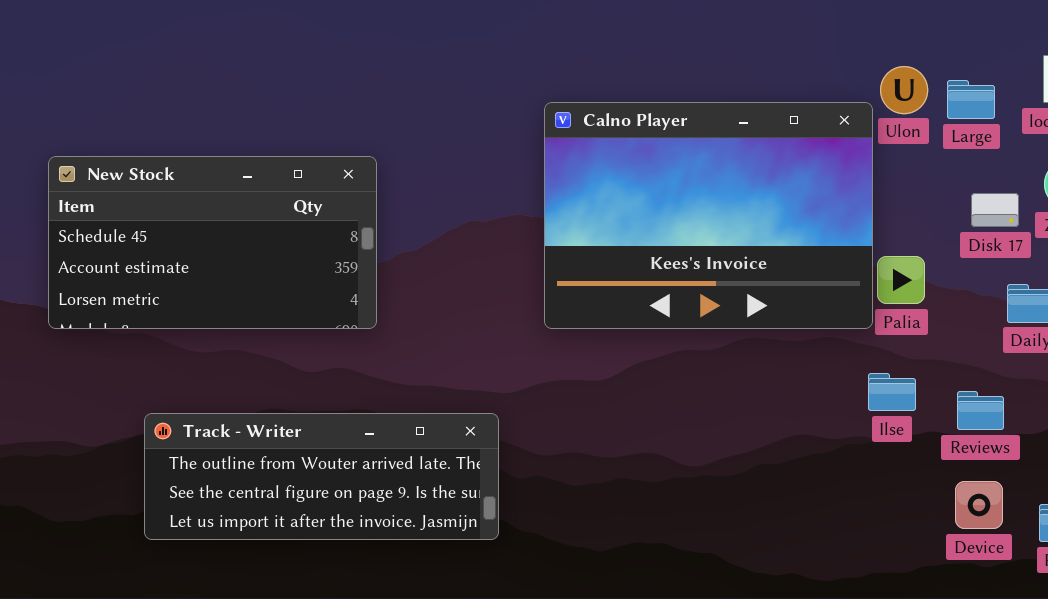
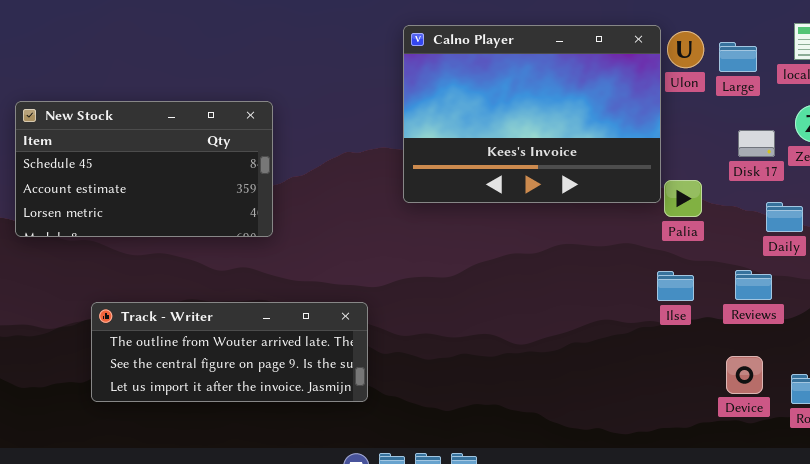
Calno Player: [544,102,873,329] -> [403,25,661,203], moved
Reviews: [957,391,1004,430] -> [735,270,772,300], moved

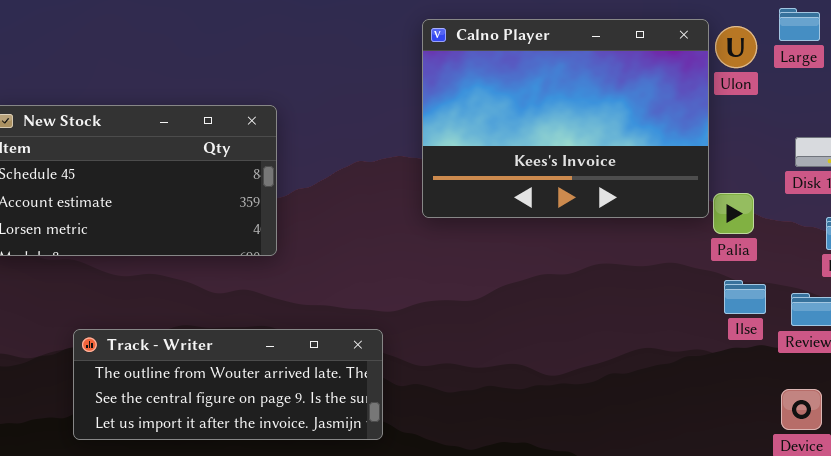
Large: [719,42,757,72] -> [779,8,820,41], moved
Ilse: [657,271,694,301] -> [724,280,766,314], moved

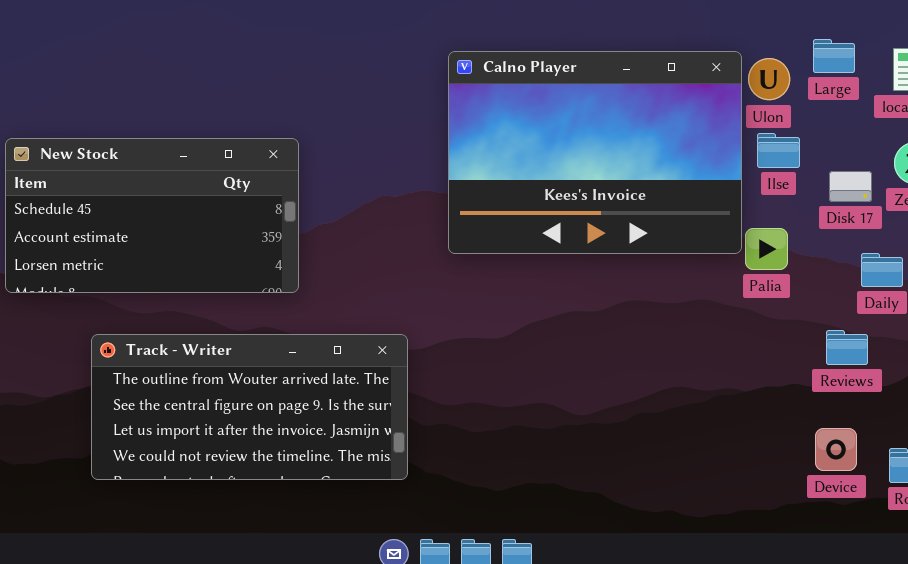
Ilse: [724,280,766,314] -> [757,133,800,168], moved
Track - Writer: [73,329,383,440] -> [91,334,408,480], resized

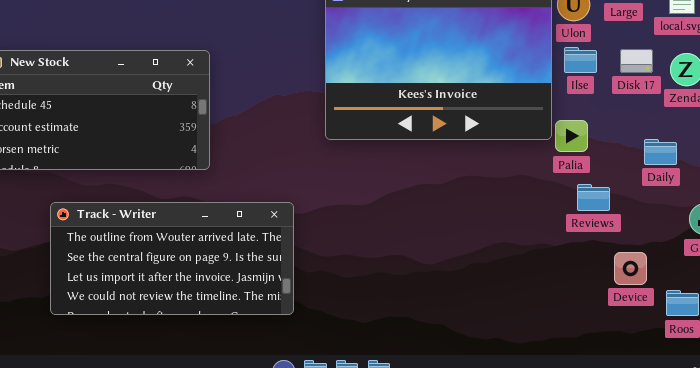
Disk 17: [829,171,872,202] -> [620,49,653,73], moved
Reviews: [826,330,868,365] -> [577,184,610,211], moved
Device: [815,428,857,471] -> [614,252,647,285], moved

